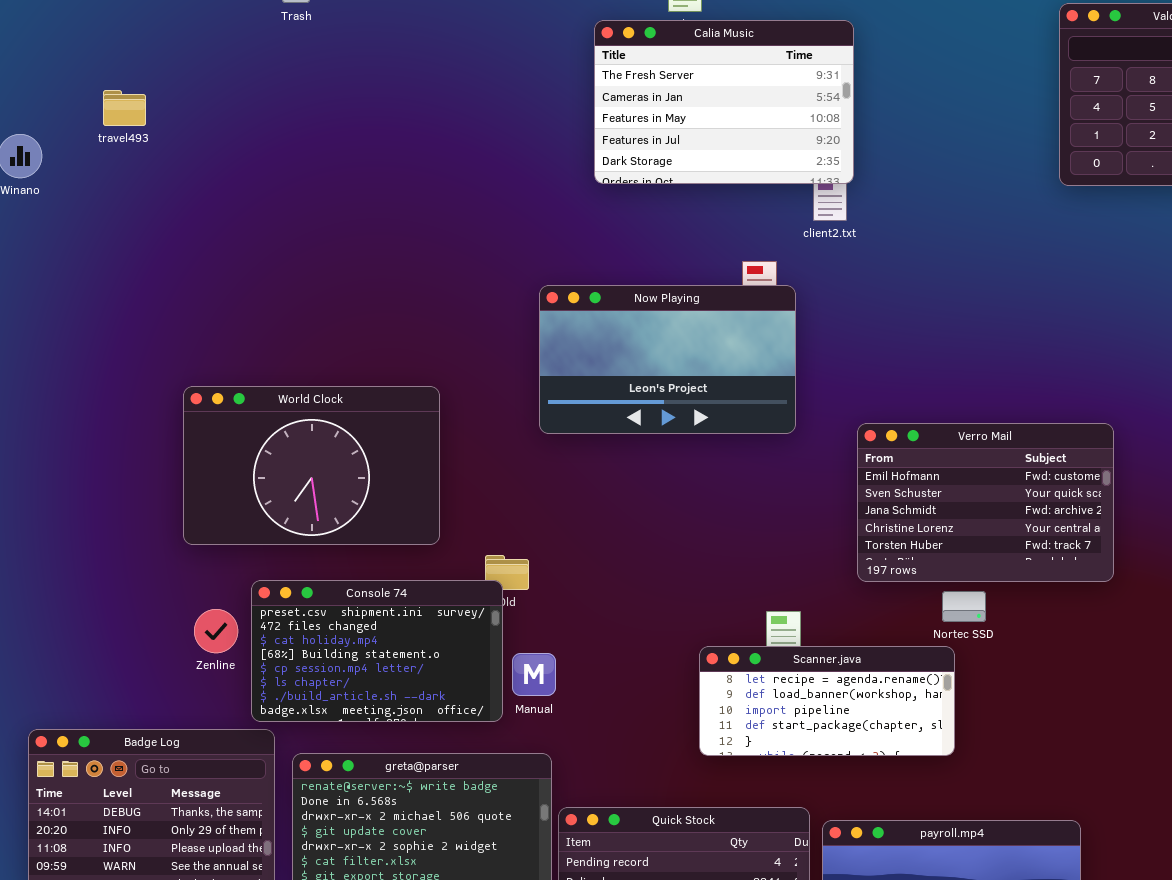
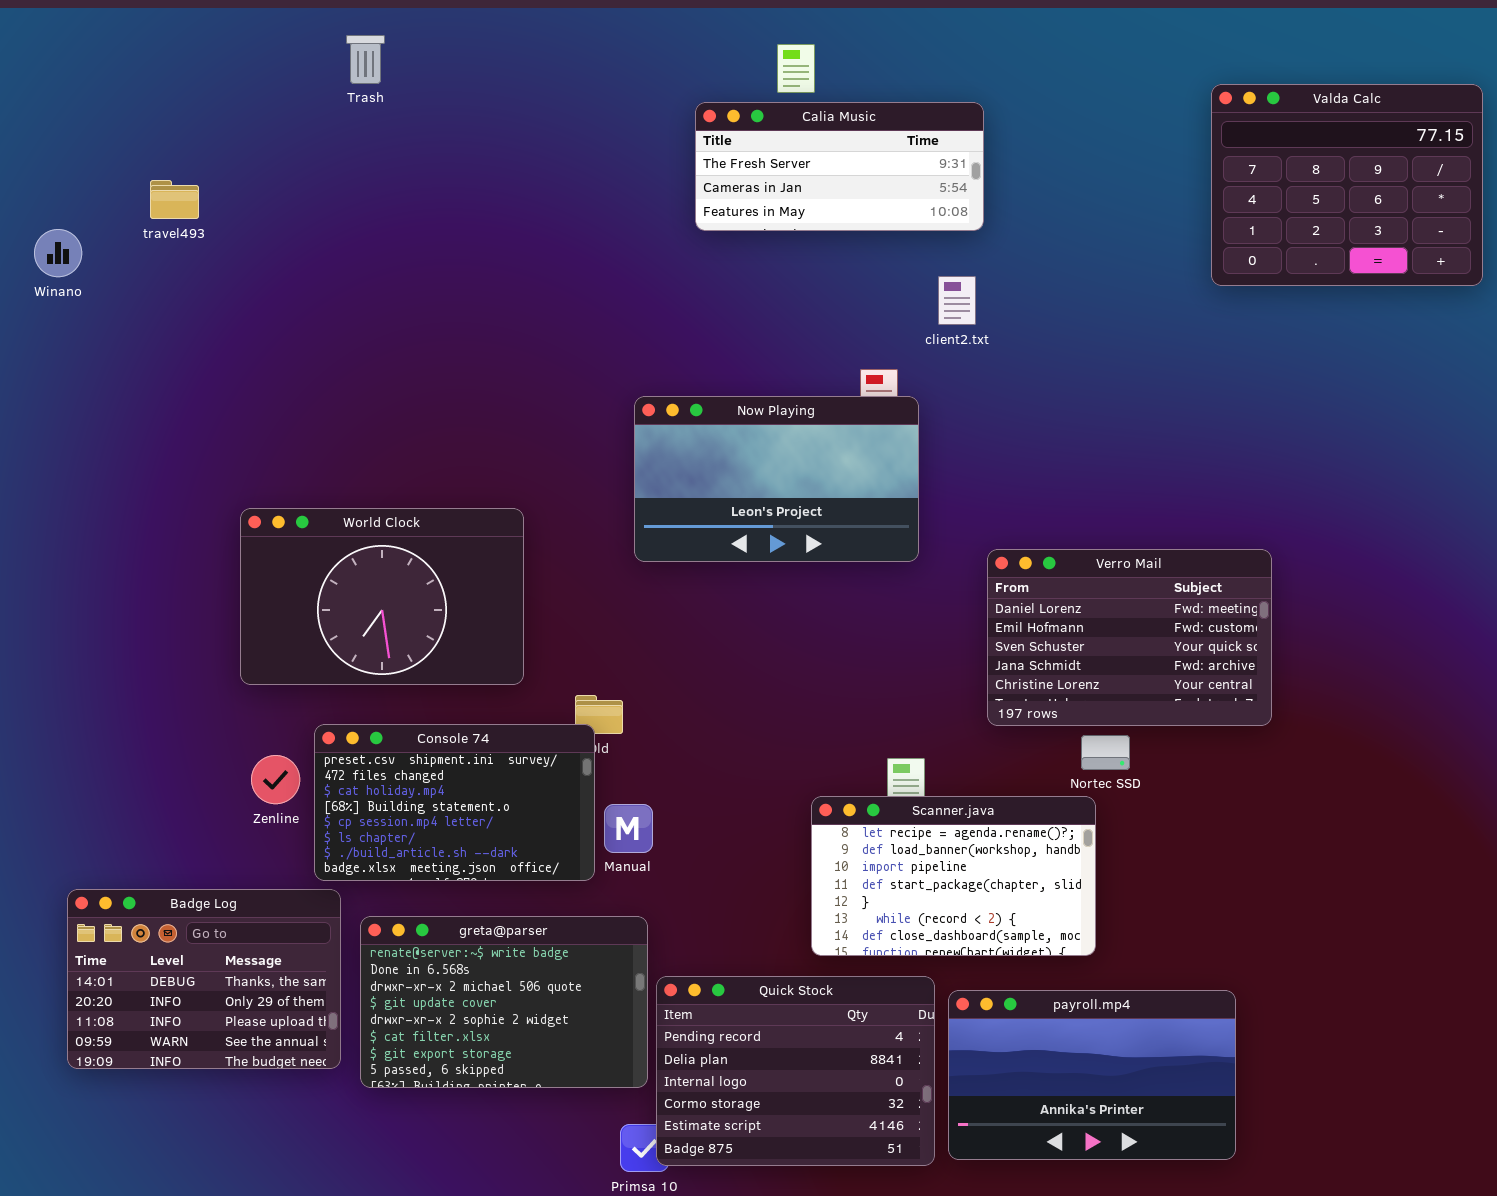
Calia Music: [594,20,854,184] -> [695,102,984,231], resized
Verro Mail: [857,423,1114,582] -> [987,549,1272,726], scrolled up 1 row
Scanner.java: [699,646,955,756] -> [811,796,1096,956], resized

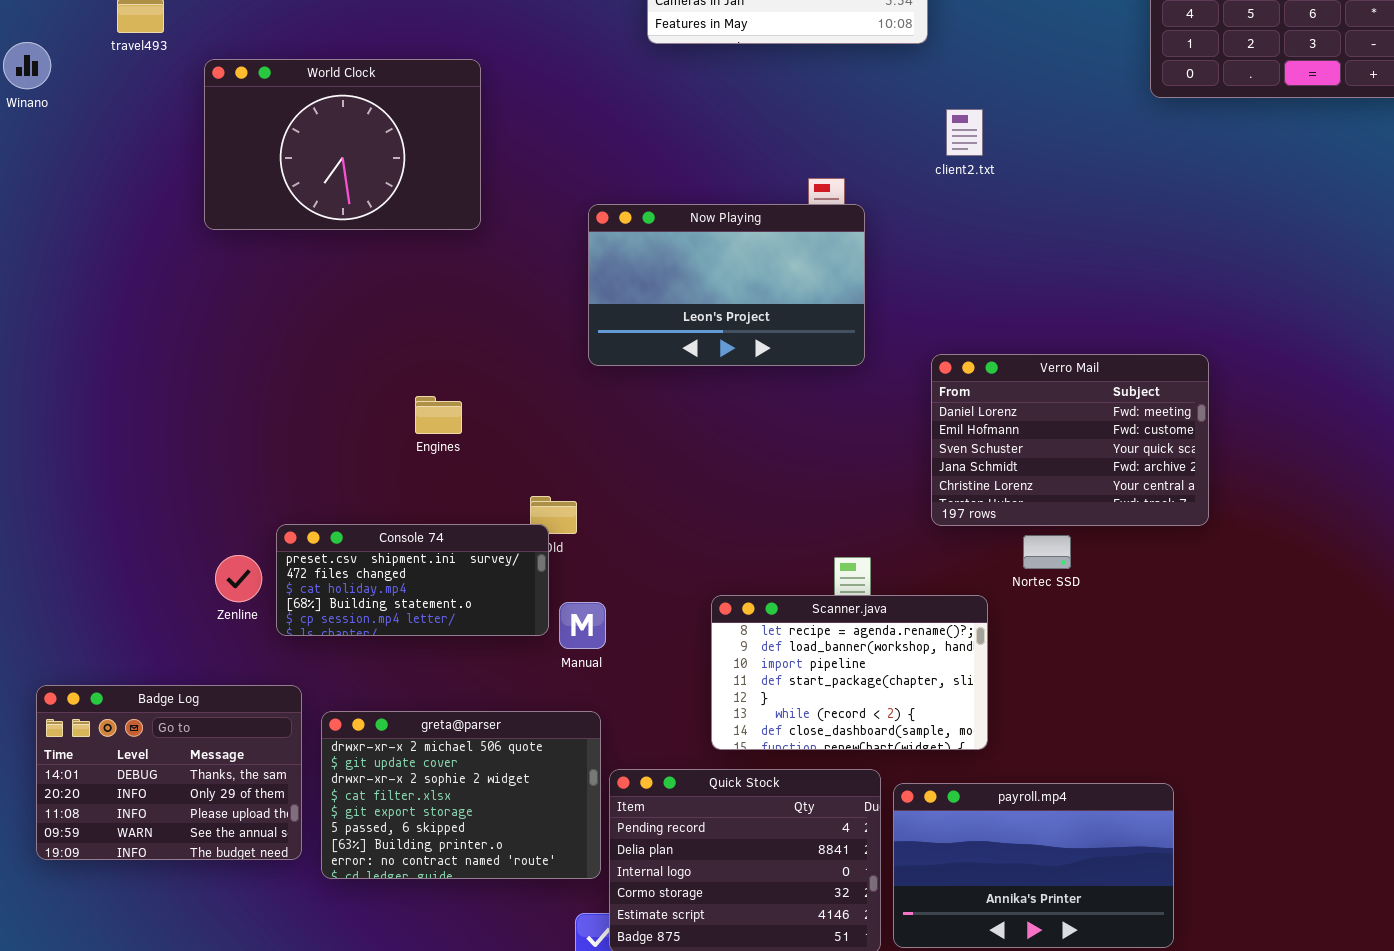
client2.txt: [938,276,976,325] -> [946,109,983,156], moved
World Clock: [240,508,524,685] -> [204,59,481,230], moved
Console 74: [314,724,595,881] -> [276,524,549,636], resized
Scanner.java: [811,796,1096,956] -> [711,595,988,750], moved
greta@parser: [360,916,648,1088] -> [321,711,601,879], scrolled down 2 rows

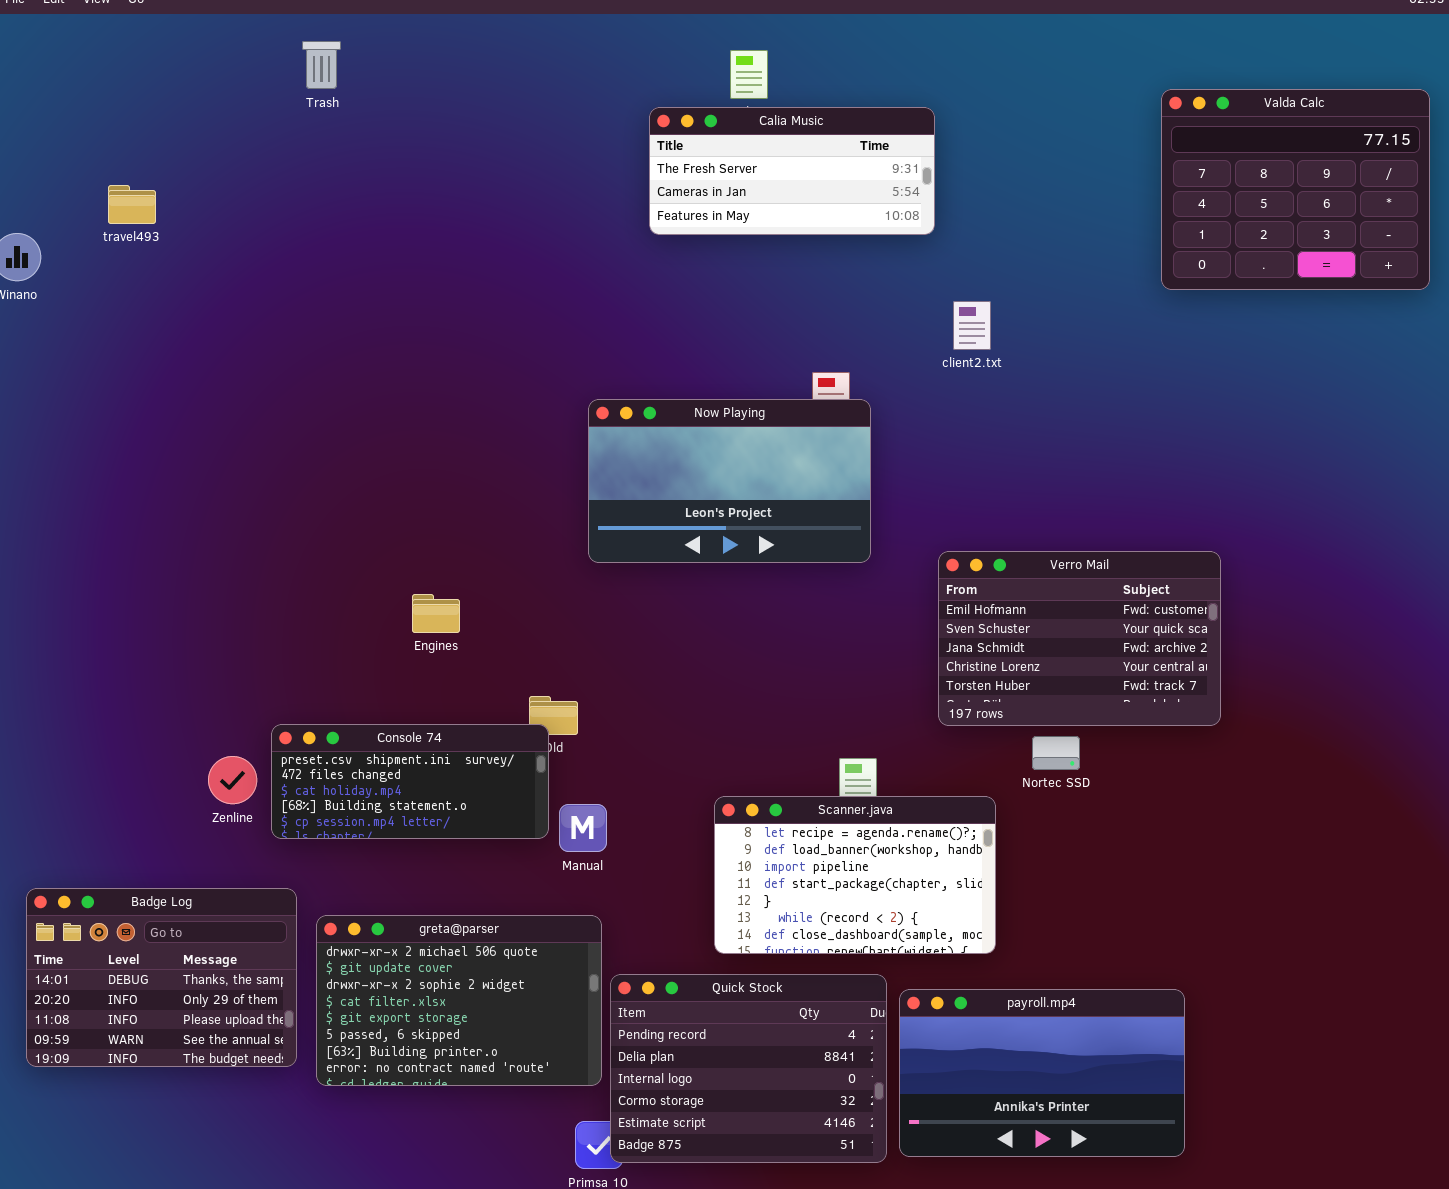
World Clock: [204,59,481,230] -> none, closed
Verro Mail: [931,354,1209,526] -> [938,551,1221,726], scrolled down 1 row

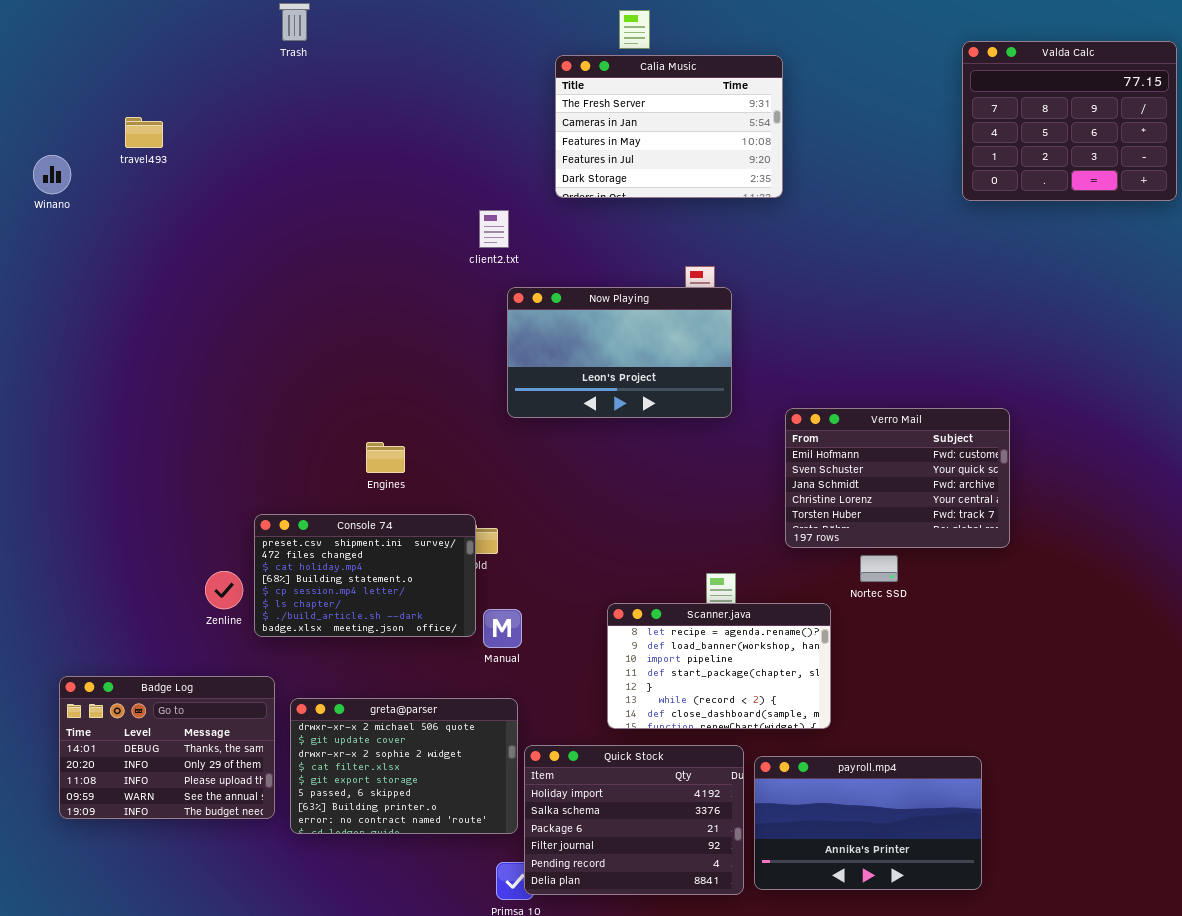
Calia Music: [649,107,935,235] -> [555,55,783,198], resized
client2.txt: [953,301,991,350] -> [479,210,509,248], moved
Console 74: [271,724,549,839] -> [254,514,476,637], resized
Quick Stock: [610,974,887,1163] -> [524,745,744,895], scrolled up 4 rows

